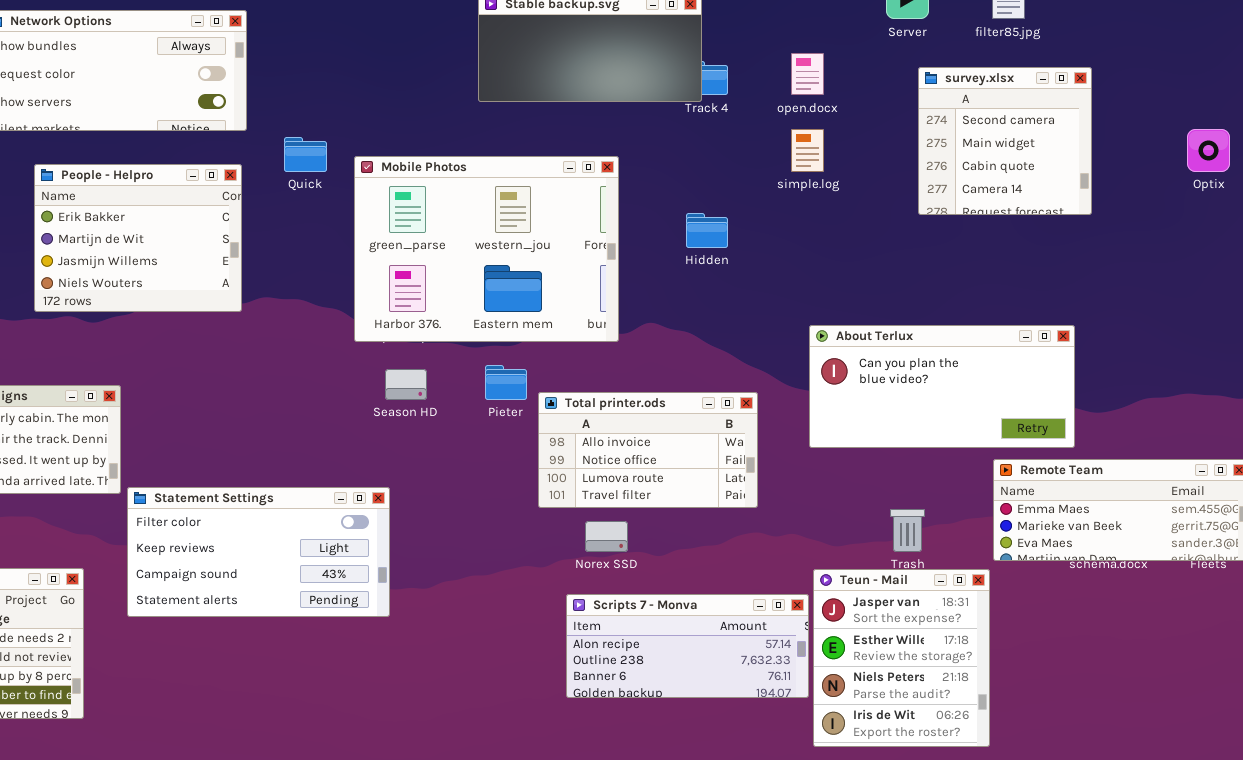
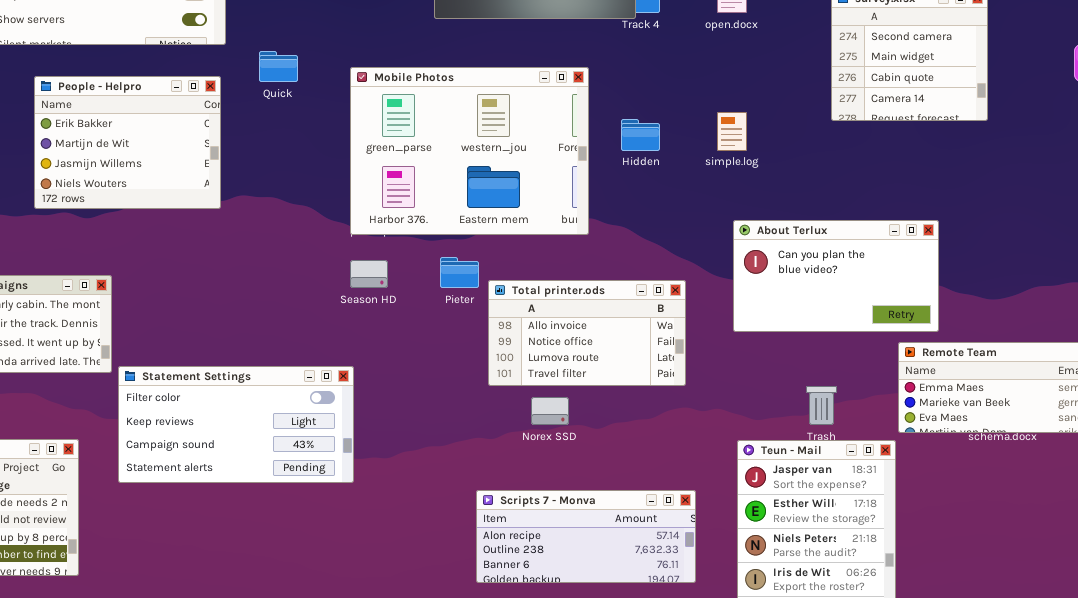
simple.log: [791,129,824,172] -> [717,112,747,151], moved
Mobile Photos: [354,156,619,342] -> [350,67,589,235], moved
About Terlux: [809,325,1075,448] -> [733,220,939,332], resized
Scripts 7 - Monva: [566,594,809,698] -> [476,490,696,583], moved

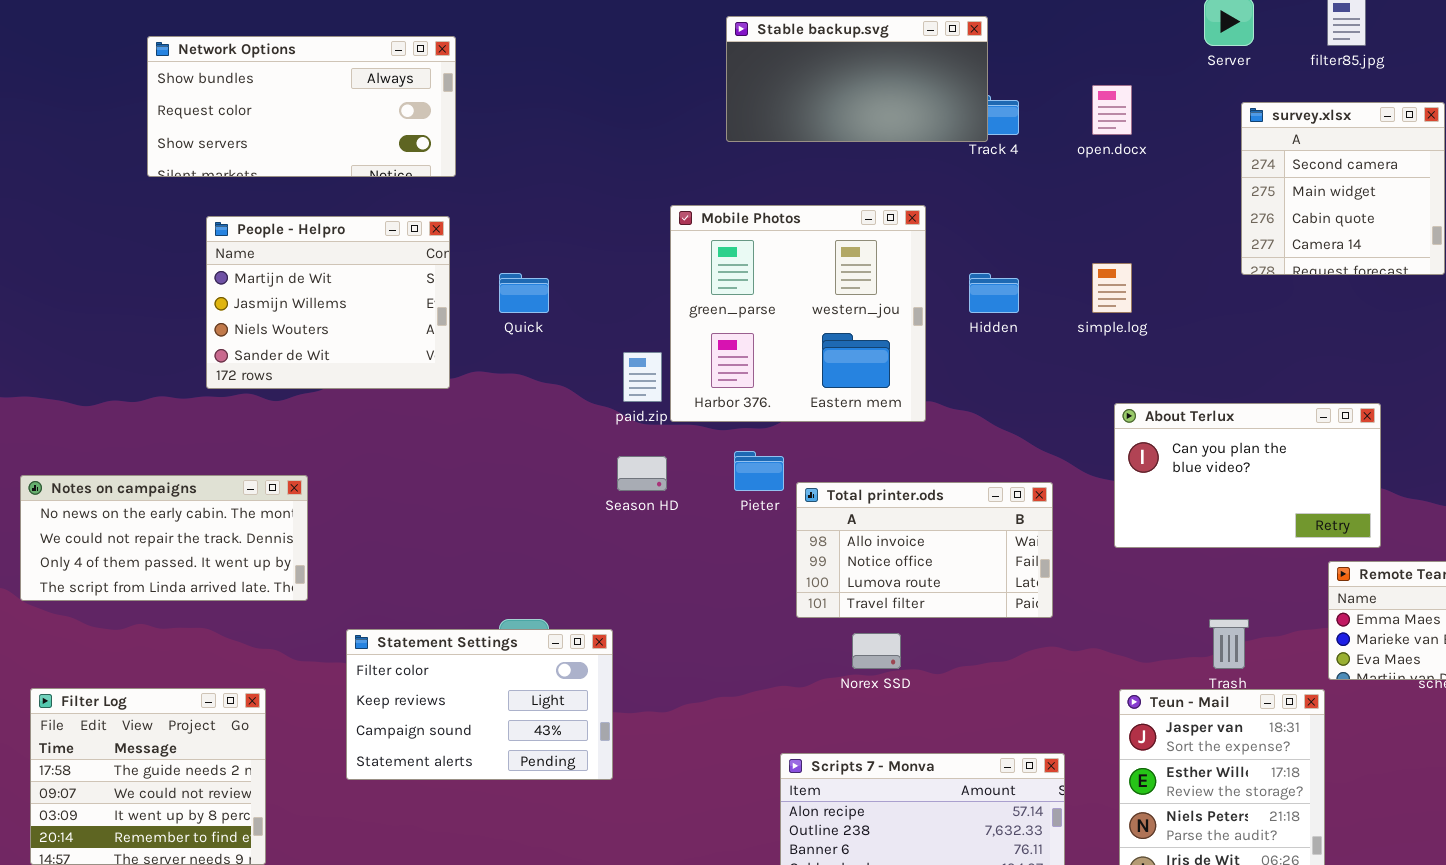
Quick: [259,51,298,82] -> [499,273,549,313], moved
Mobile Photos: [350,67,589,235] -> [670,205,926,422], resized
People - Helpro: [34,76,221,209] -> [206,216,450,389], scrolled down 1 row
Statement Settings: [118,366,354,483] -> [346,629,613,780], moved, resized

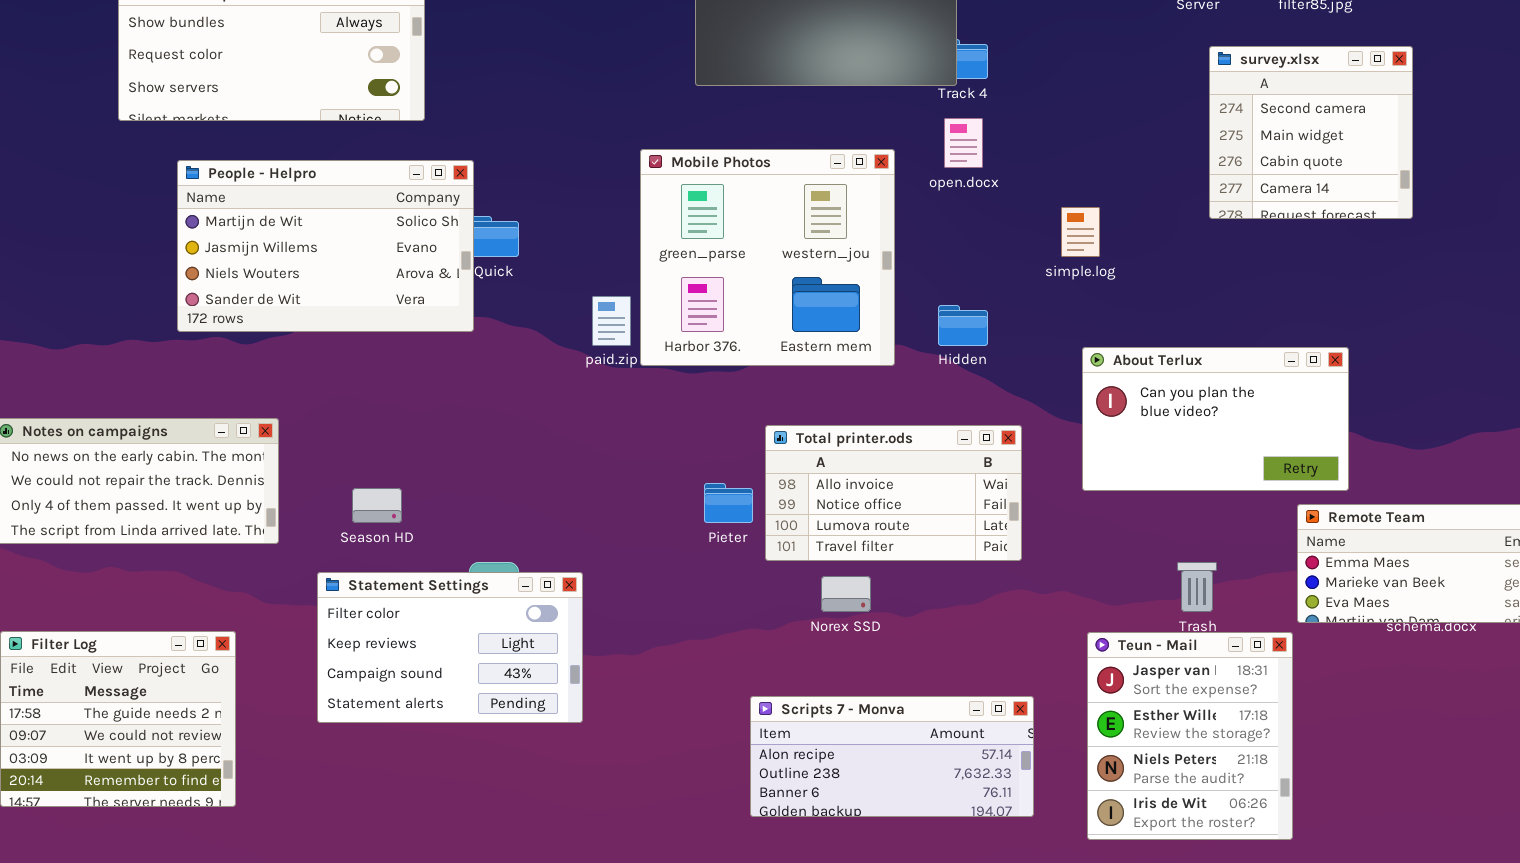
open.docx: [1092,85,1132,135] -> [944,118,983,168], moved
People - Helpro: [206,216,450,389] -> [177,160,474,332], resized
Hidden: [969,273,1019,313] -> [938,305,988,346], moved
Pieter: [734,451,784,491] -> [704,483,753,523], moved
Season HD: [617,456,667,491] -> [352,488,402,523], moved

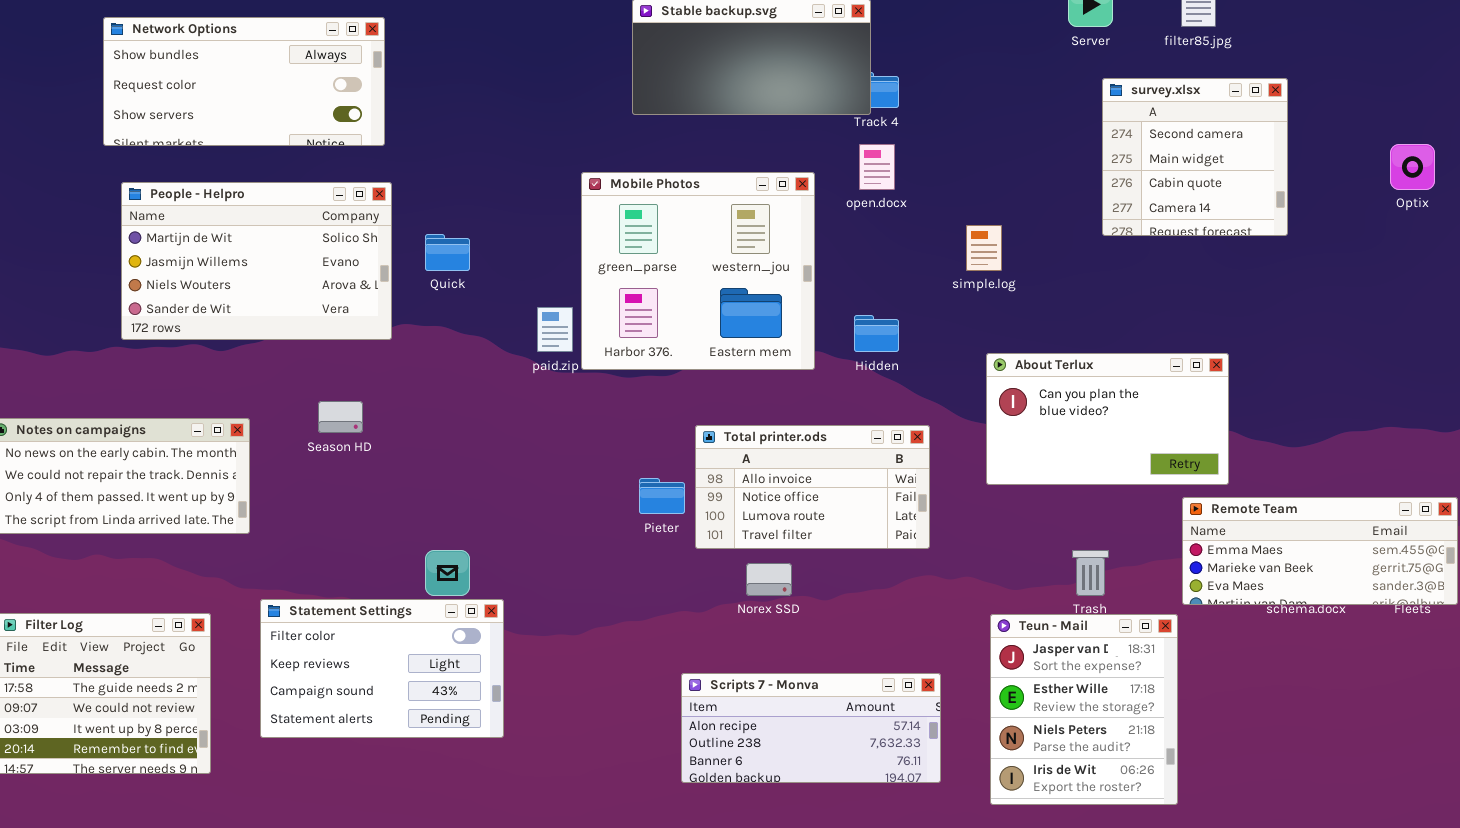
People - Helpro: [177,160,474,332] -> [121,182,392,340], moved
Season HD: [352,488,402,523] -> [318,401,363,433], moved
Statement Settings: [317,572,583,723] -> [260,599,504,738], moved

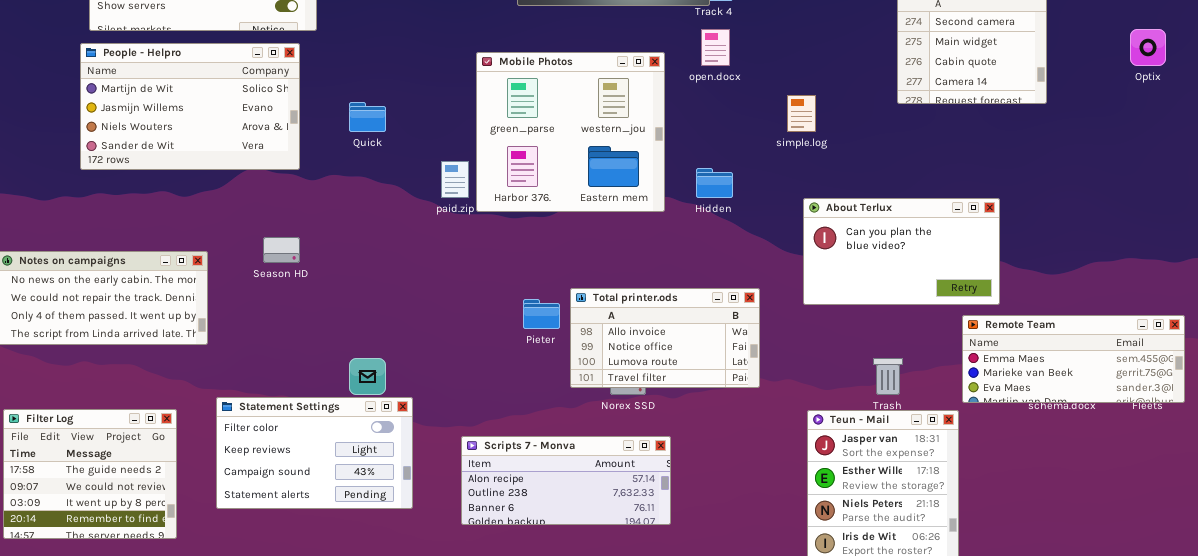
People - Helpro: [121,182,392,340] -> [80,43,300,170], moved
Total printer.ods: [695,425,930,549] -> [570,288,760,388], moved
Scripts 7 - Monva: [681,673,941,783] -> [461,436,671,525], moved

